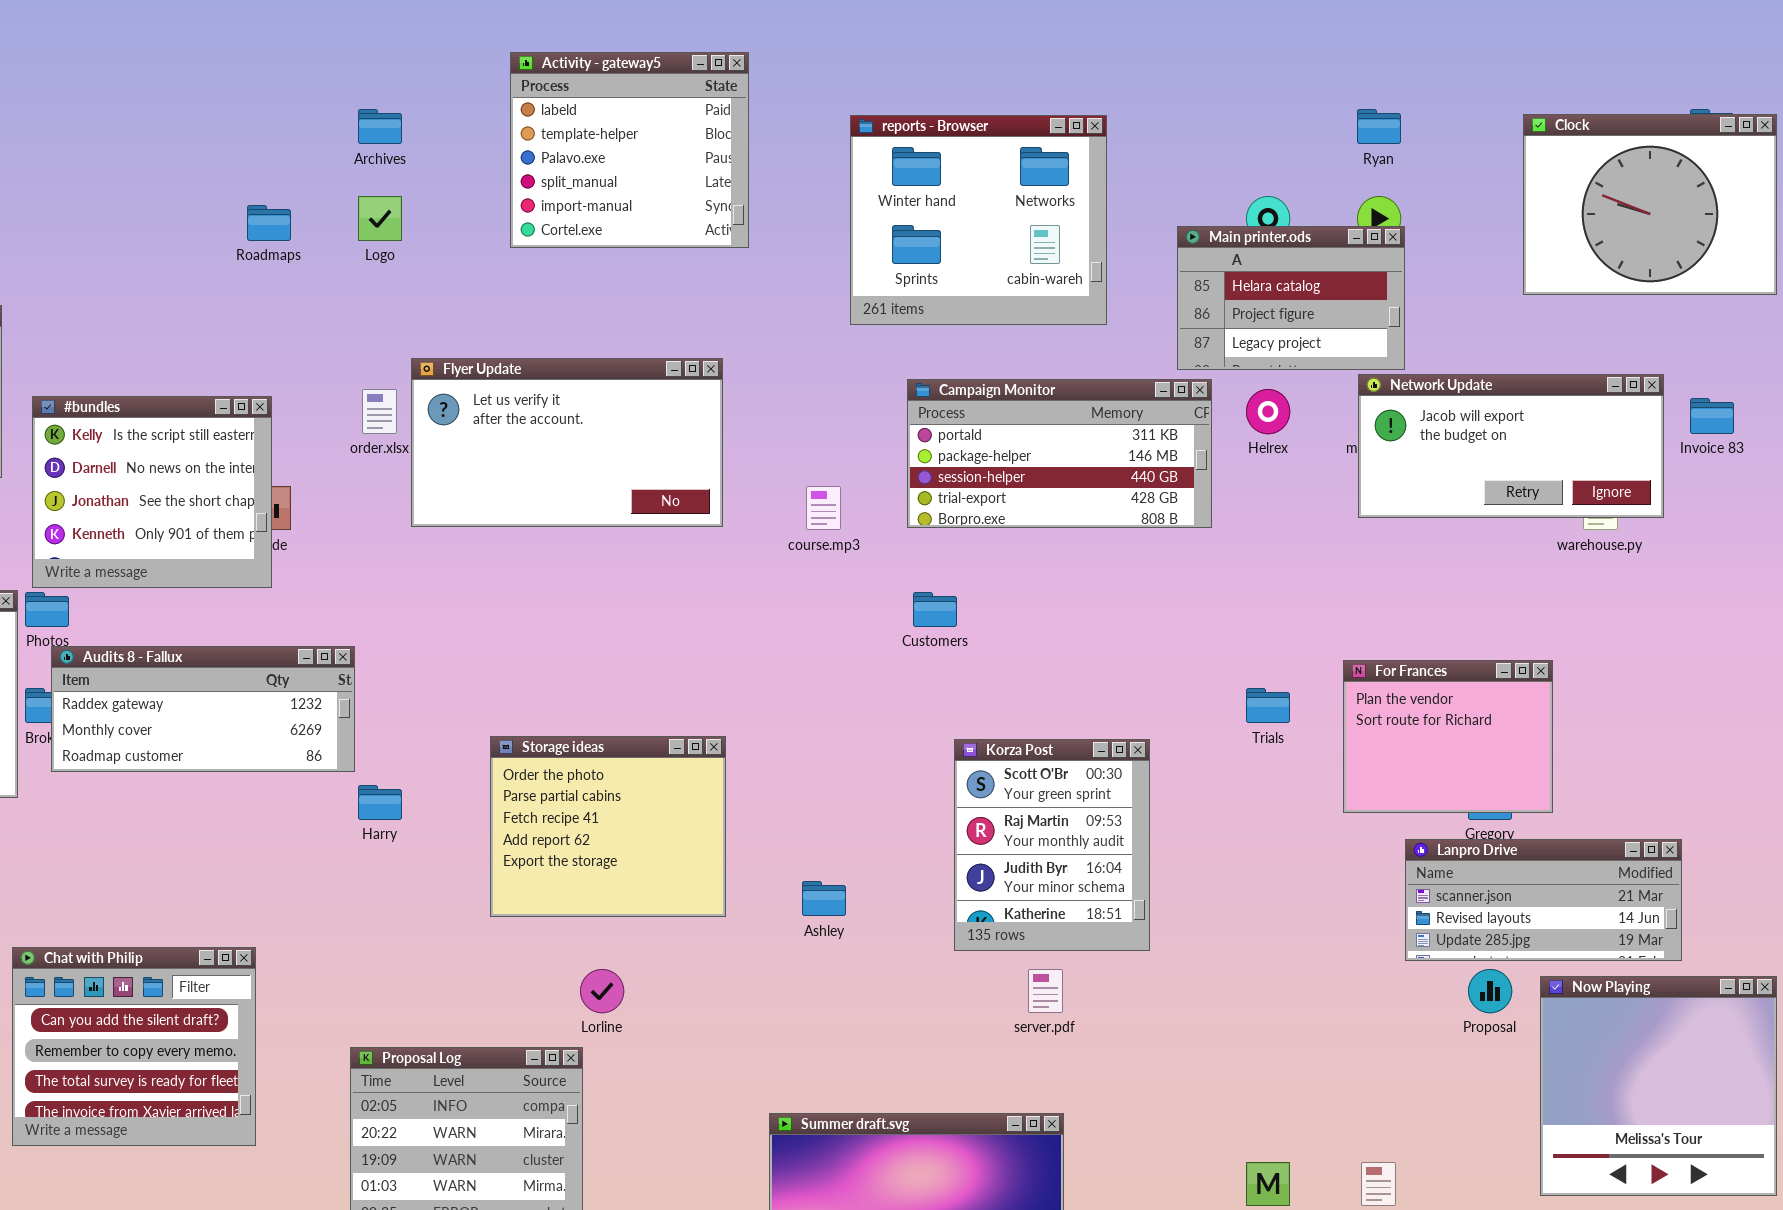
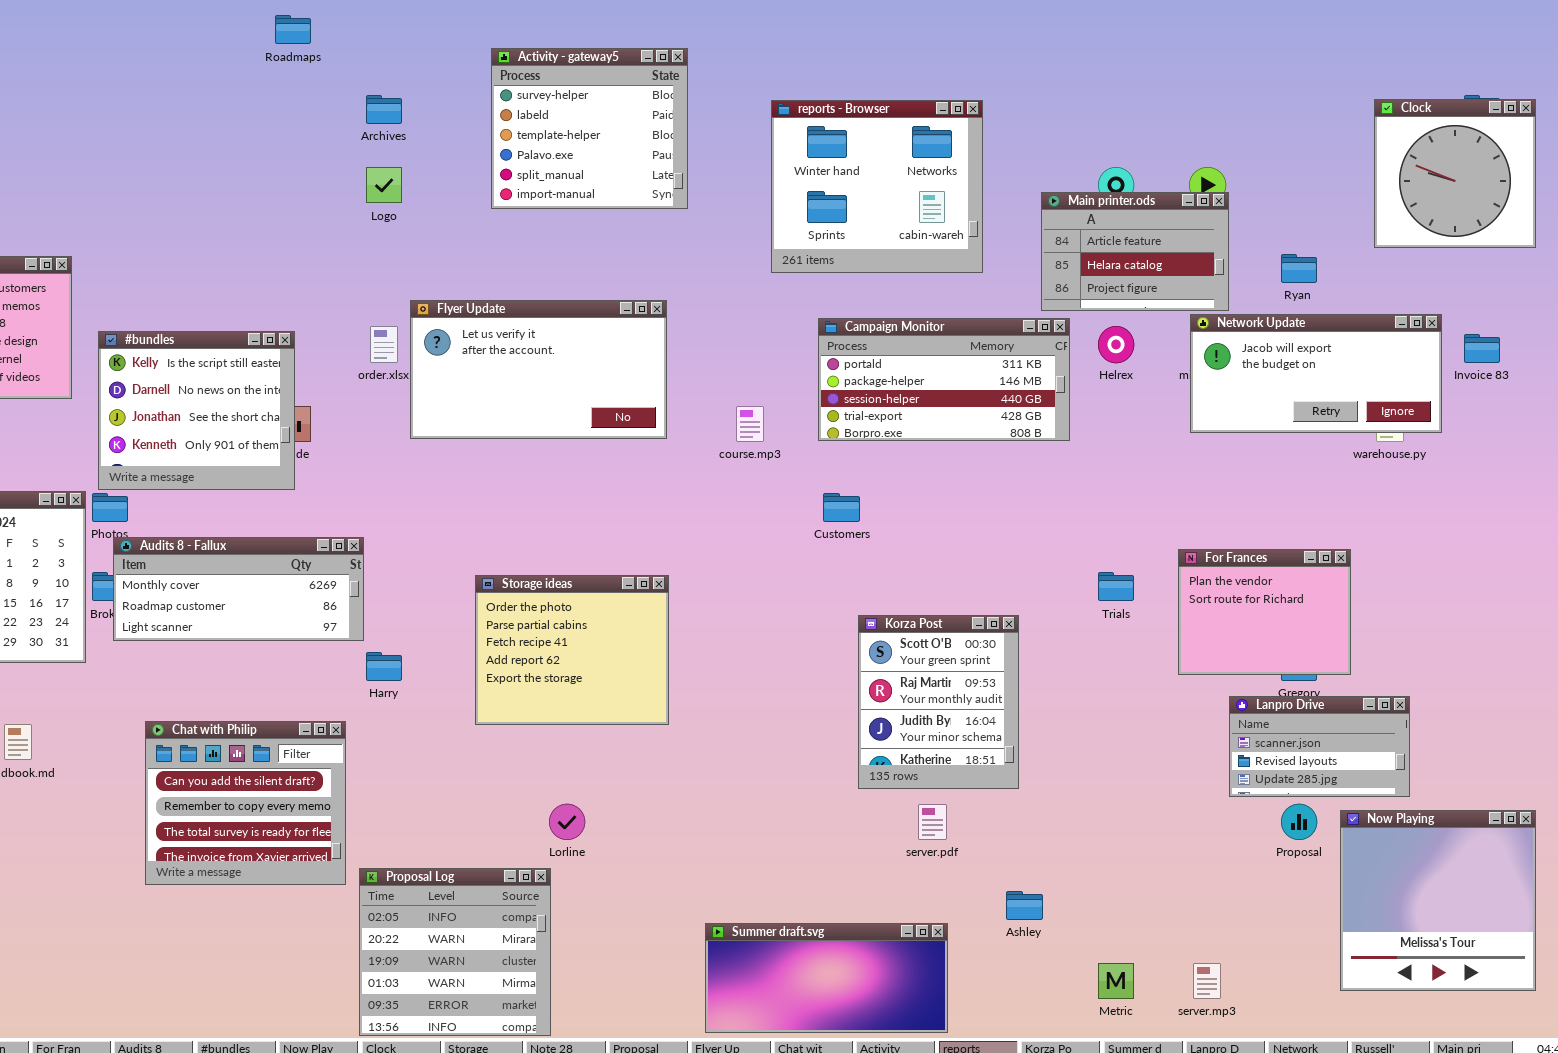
Activity - gateway5: [510,52,749,248] -> [491,48,688,209], scrolled up 1 row
Ryan: [1357,109,1401,144] -> [1281,254,1317,283], moved
Clock: [1523,114,1777,295] -> [1374,99,1536,248], resized
Roadmaps: [247,205,291,241] -> [275,15,311,44], moved
Main printer.ods: [1177,226,1405,370] -> [1041,192,1229,311], scrolled up 1 row
Audits 8 - Fallux: [51,646,355,772] -> [113,537,364,641], scrolled down 1 row
Storage ideas: [490,736,726,917] -> [475,575,669,725], moved
Lanpro Drive: [1405,839,1682,961] -> [1229,696,1410,797], resized
Ashley: [802,881,846,916] -> [1006,891,1043,920], moved
Chat with Philip: [12,947,256,1146] -> [145,721,346,885], moved

